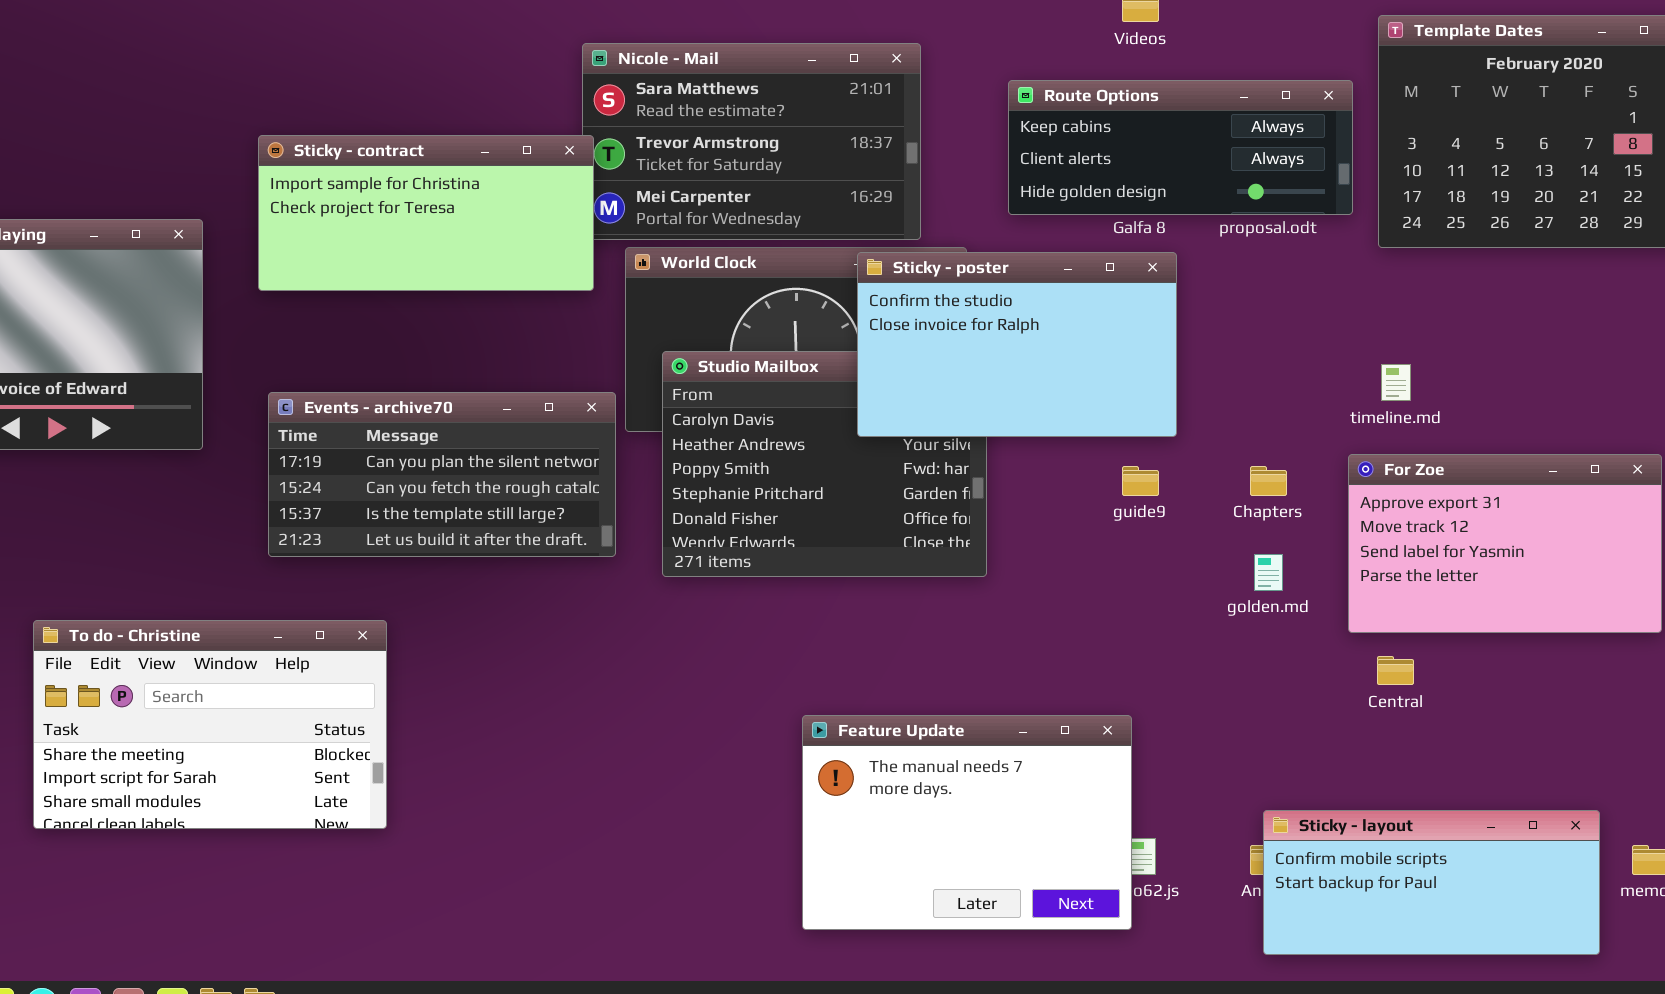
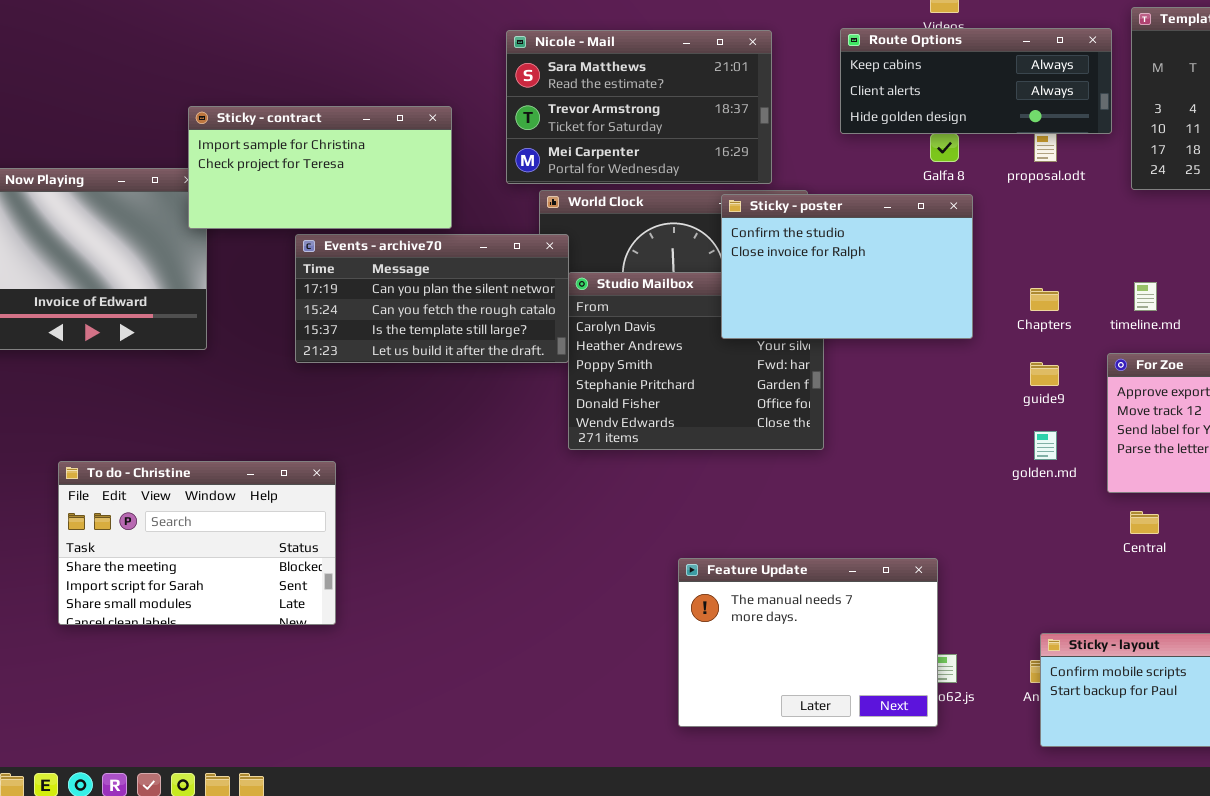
Route Options: [1008,80,1353,215] -> [840,28,1112,134], moved
Sticky - contract: [258,135,594,291] -> [188,106,452,229], moved
Events - archive70: [268,392,616,557] -> [295,234,569,363], moved
guide9: [1122,466,1159,496] -> [1030,362,1059,386], moved
Chapters: [1250,466,1287,496] -> [1030,288,1059,311], moved
To do - Christine: [33,620,387,829] -> [58,461,336,625], moved

